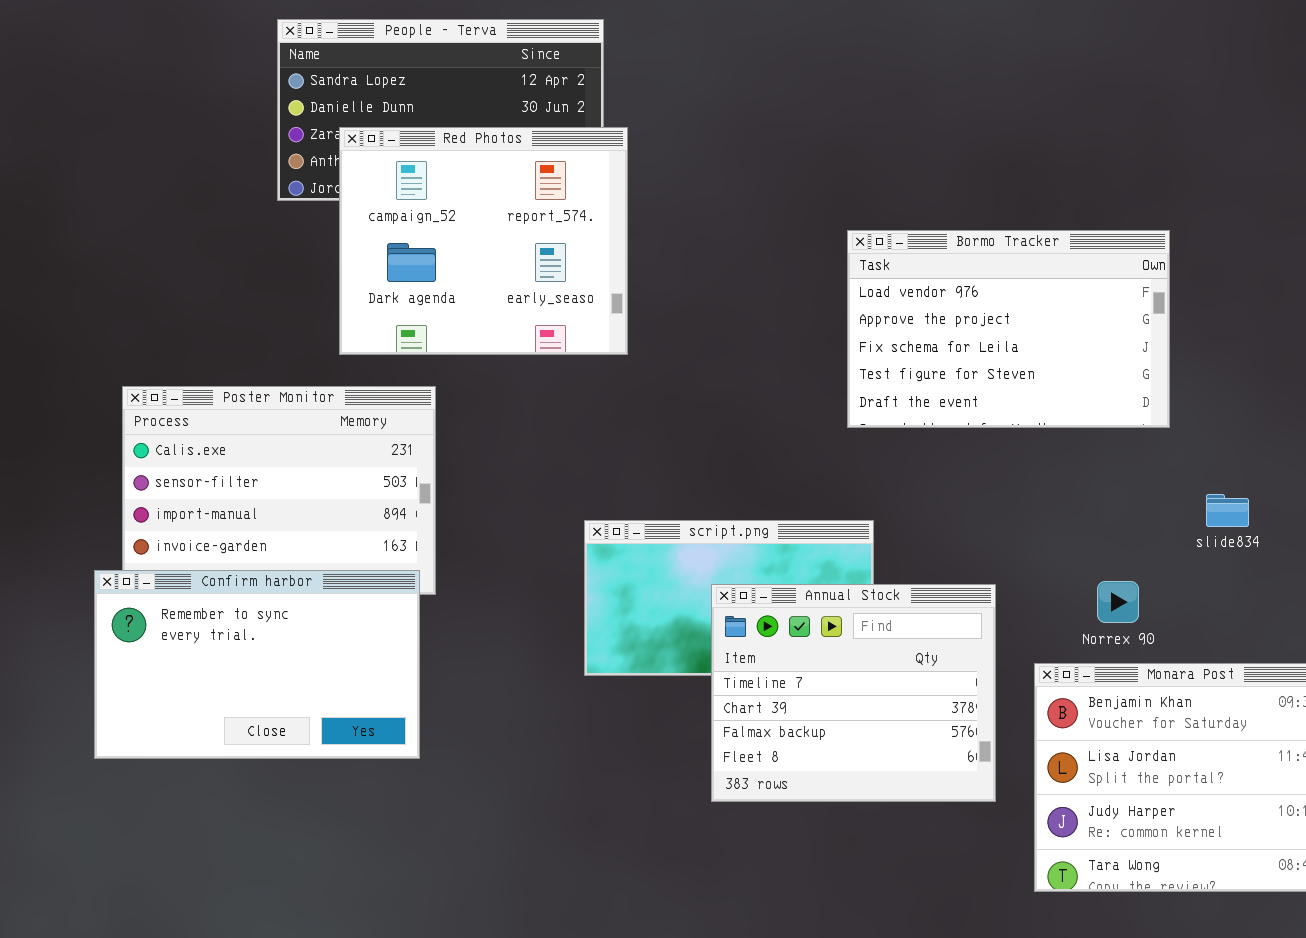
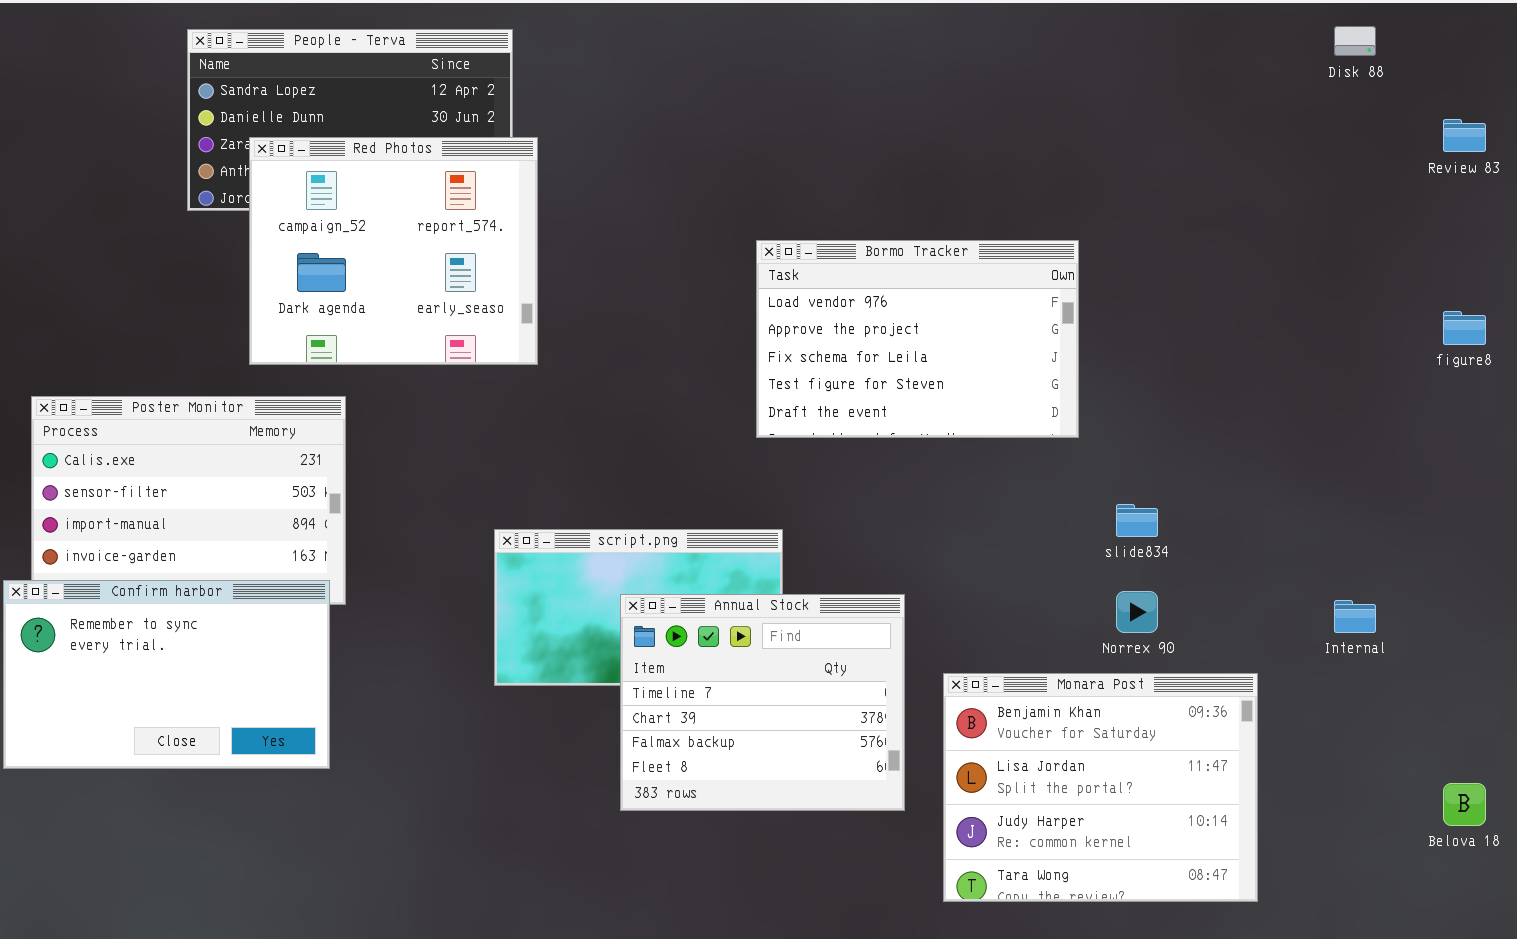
Norrex 90: [1097,581,1139,623] -> [1116,591,1158,633], moved

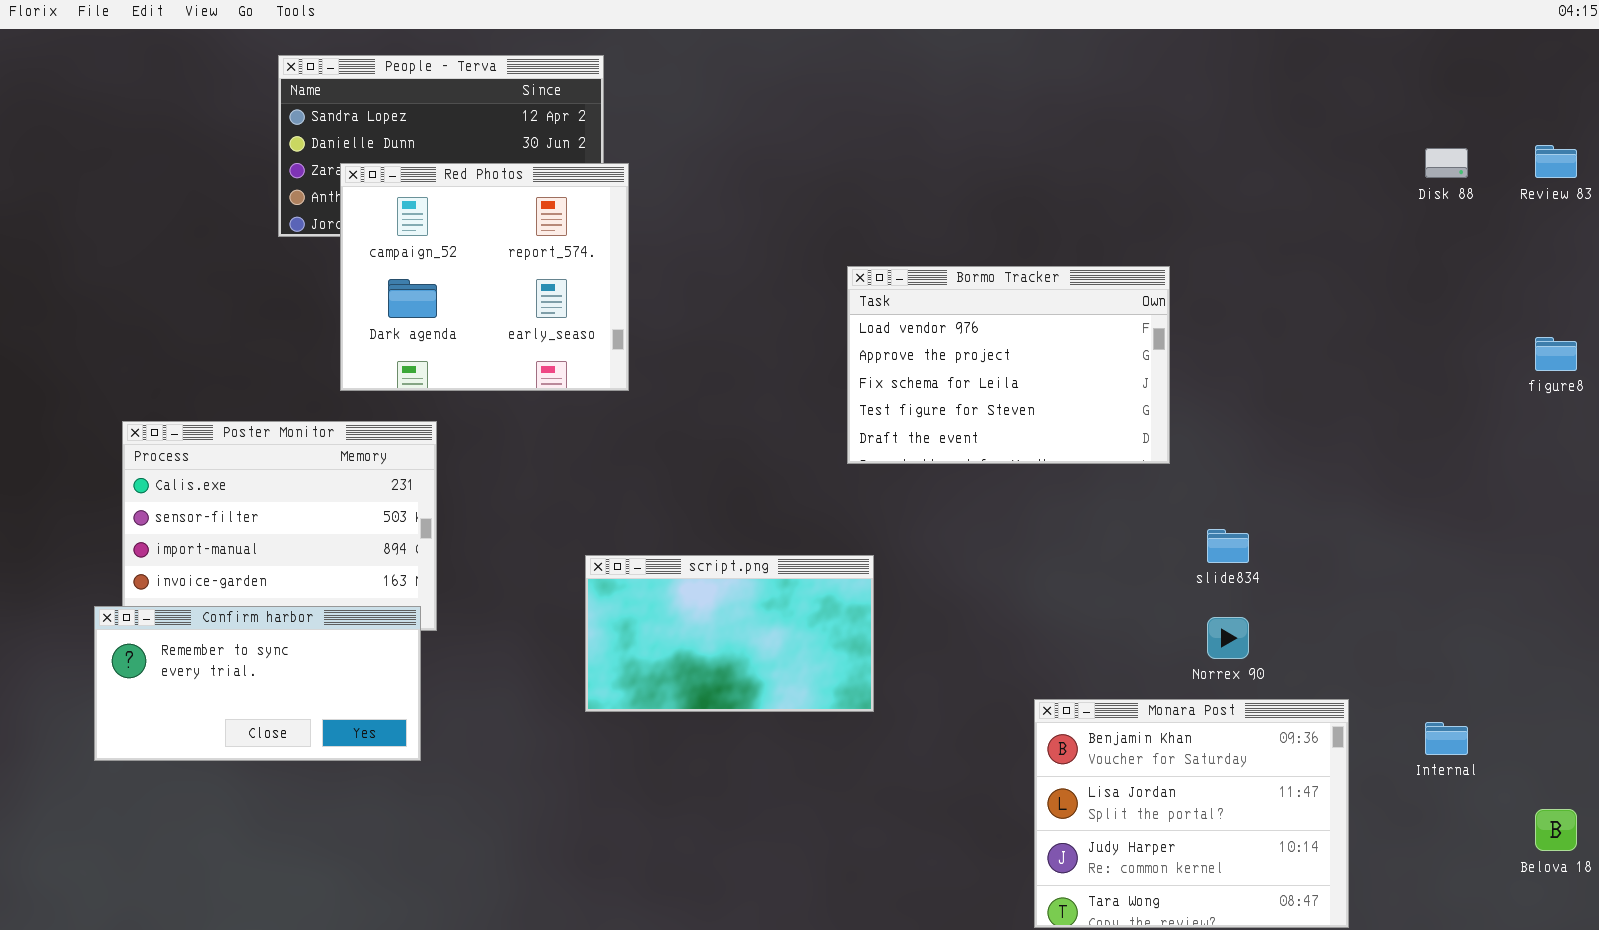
Disk 88: [1334,26,1376,56] -> [1425,148,1468,178], moved
Confirm harbor: [3,580,330,769] -> [94,606,421,761], resized
Annual Stock: [620,594,905,811] -> none, closed
Internal: [1334,600,1376,633] -> [1425,722,1468,755], moved

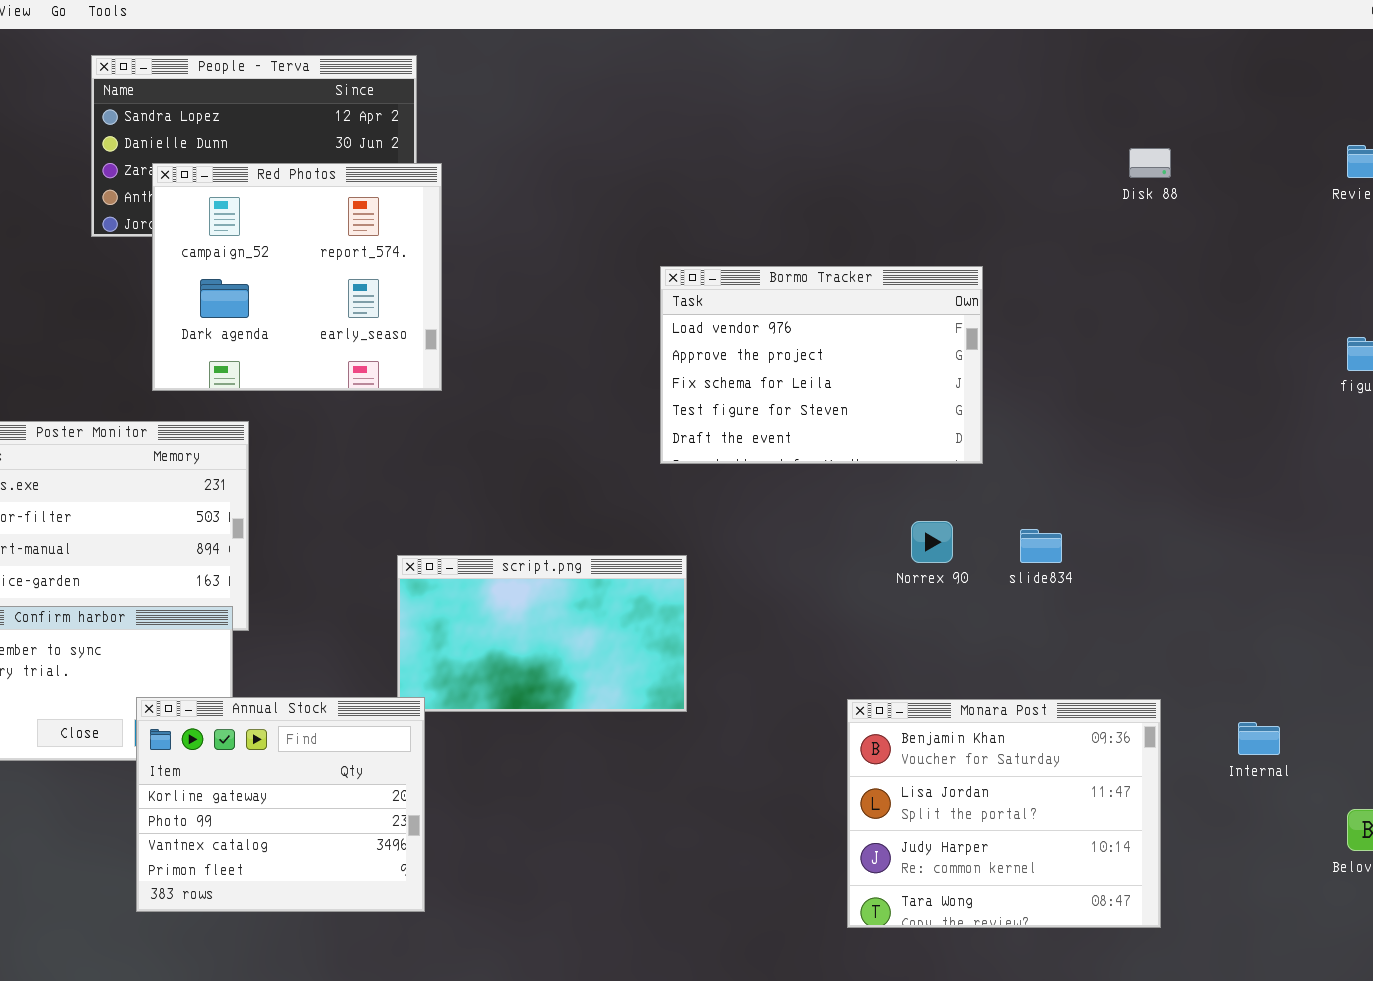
Disk 88: [1425,148,1468,178] -> [1129,148,1171,178], moved
Norrex 90: [1207,617,1249,659] -> [911,521,953,563], moved
Annual Stock: none -> [136,697,425,912], opened

